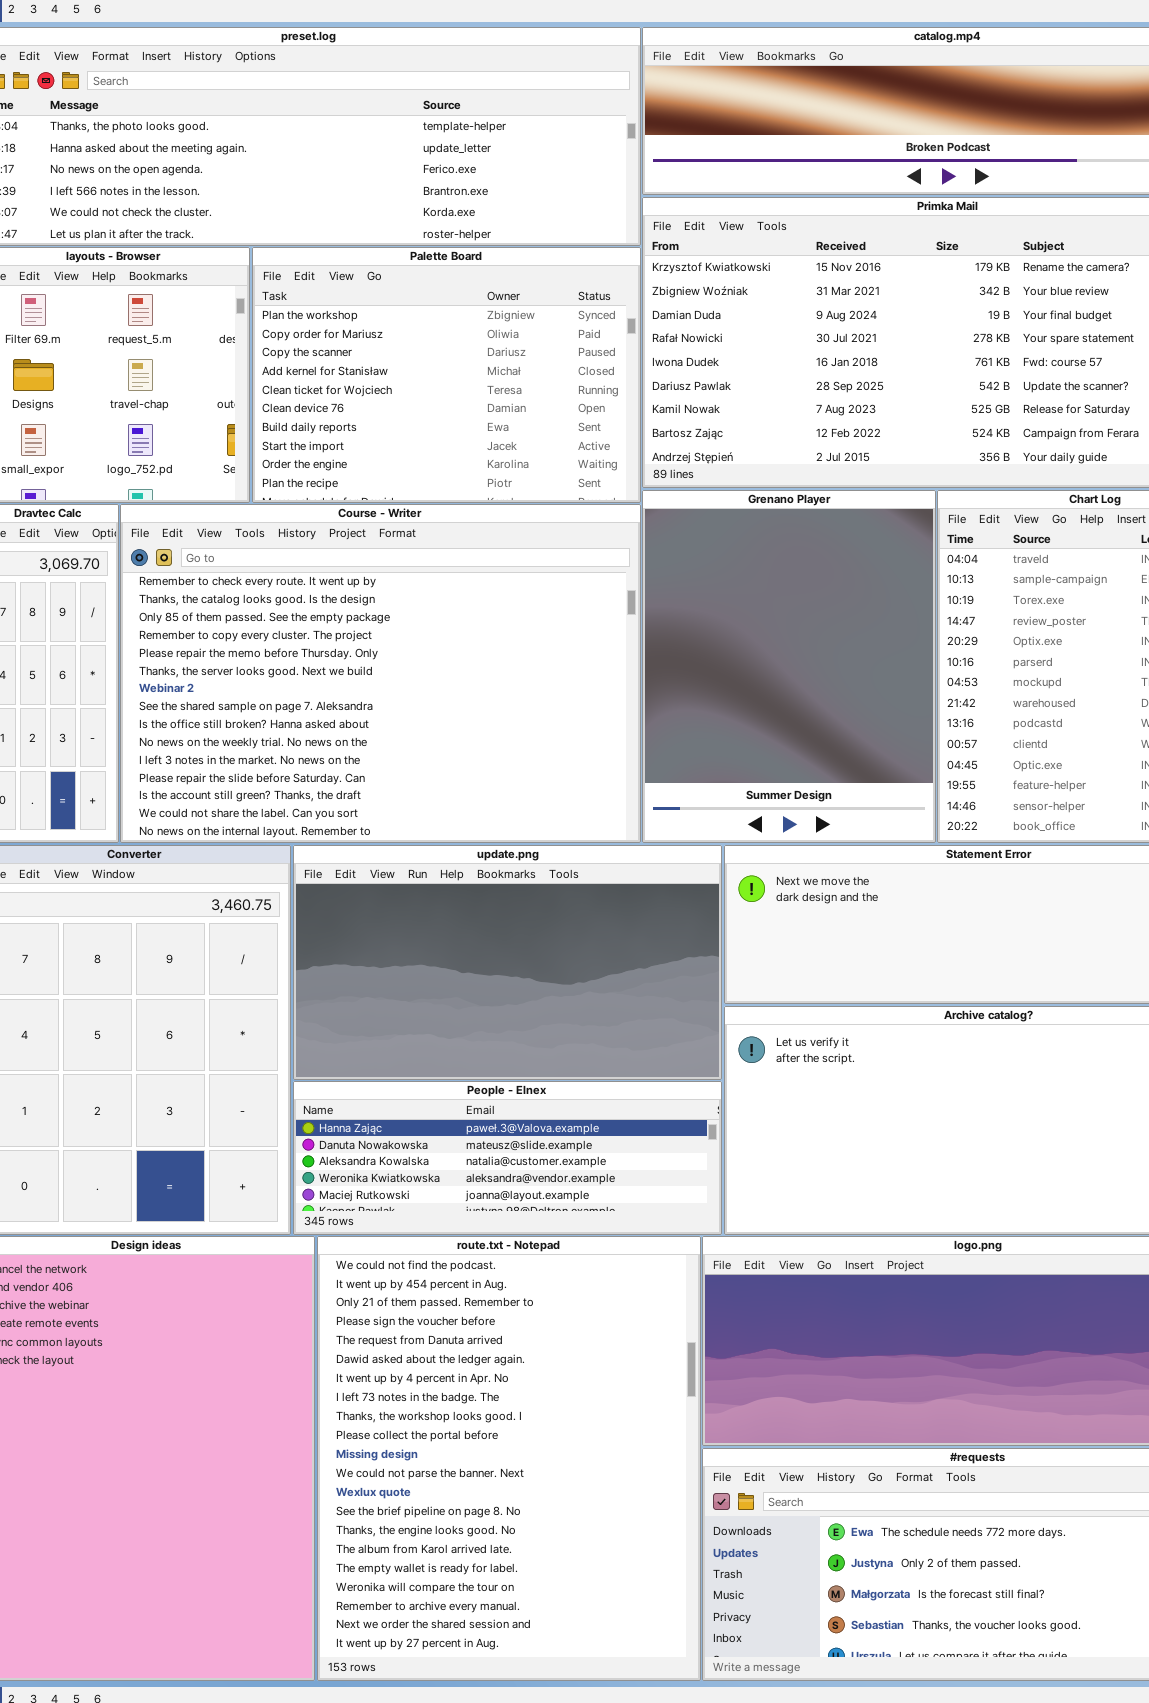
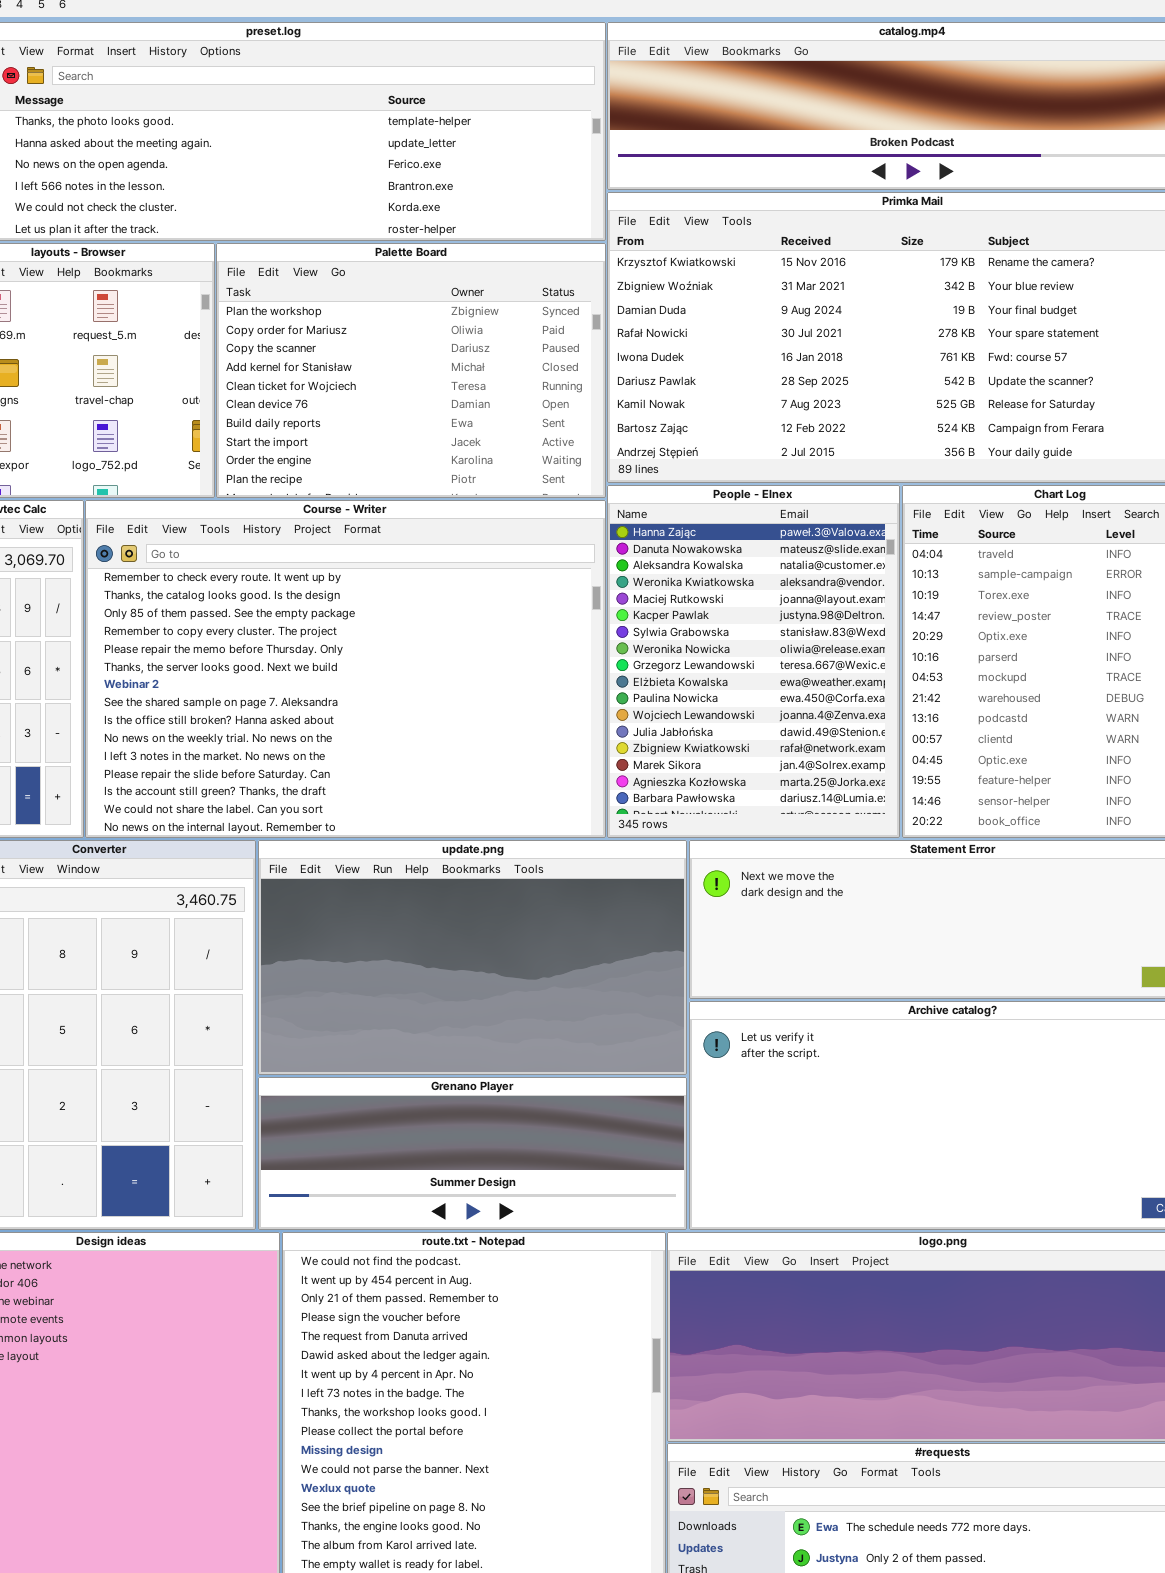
Grenano Player: [642,490,936,843] -> [258,1077,687,1230], moved, resized
People - Elnex: [293,1081,722,1235] -> [607,485,900,838], moved, resized

